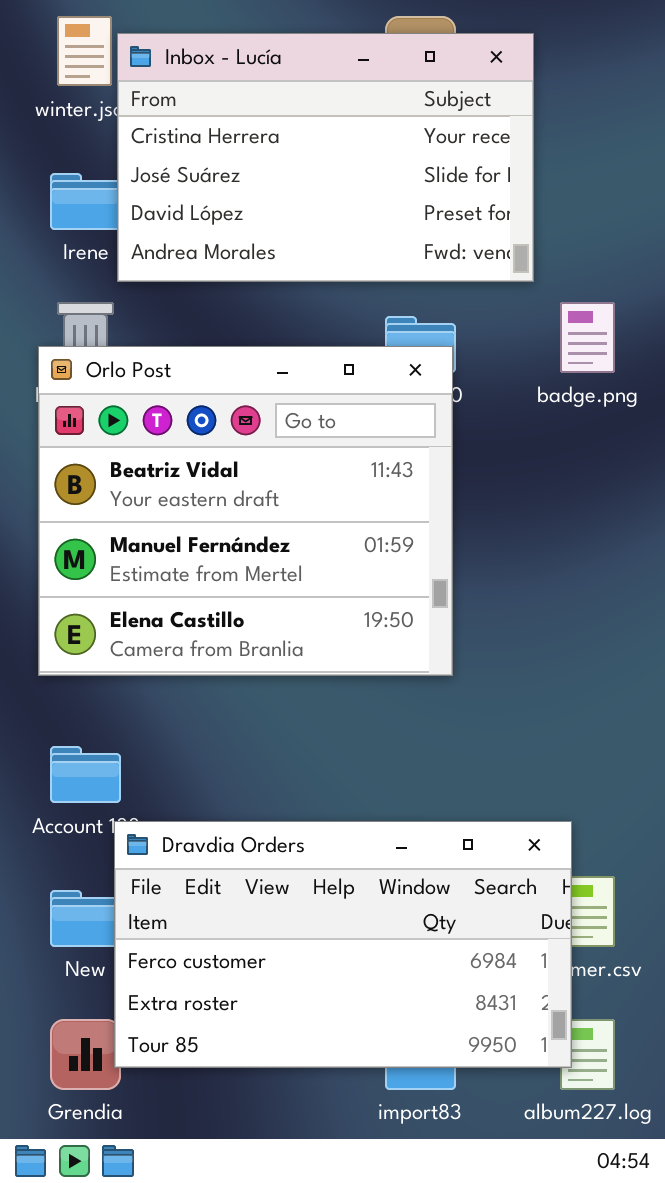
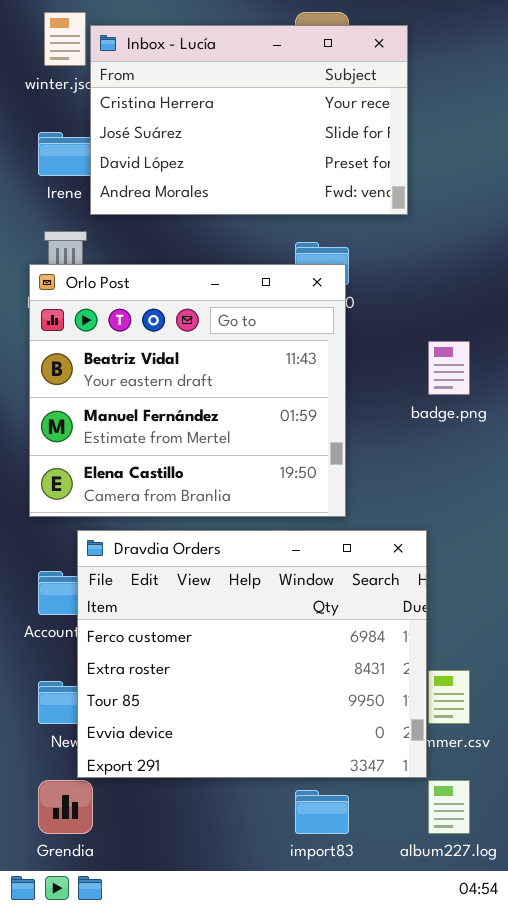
badge.png: [560,302,615,373] -> [428,341,470,395], moved
Dravdia Orders: [114,821,572,1068] -> [77,530,427,778], moved, resized

